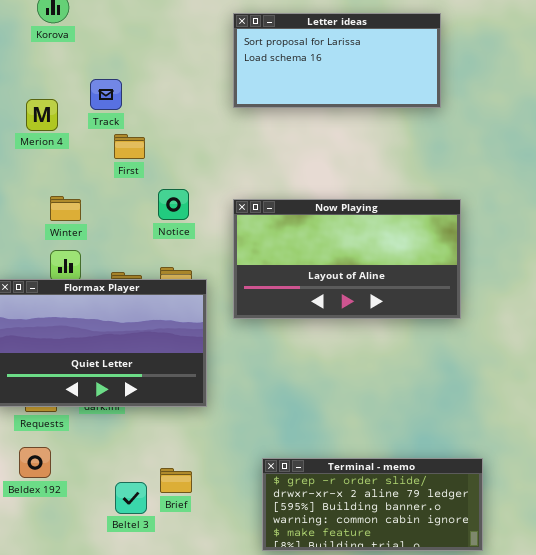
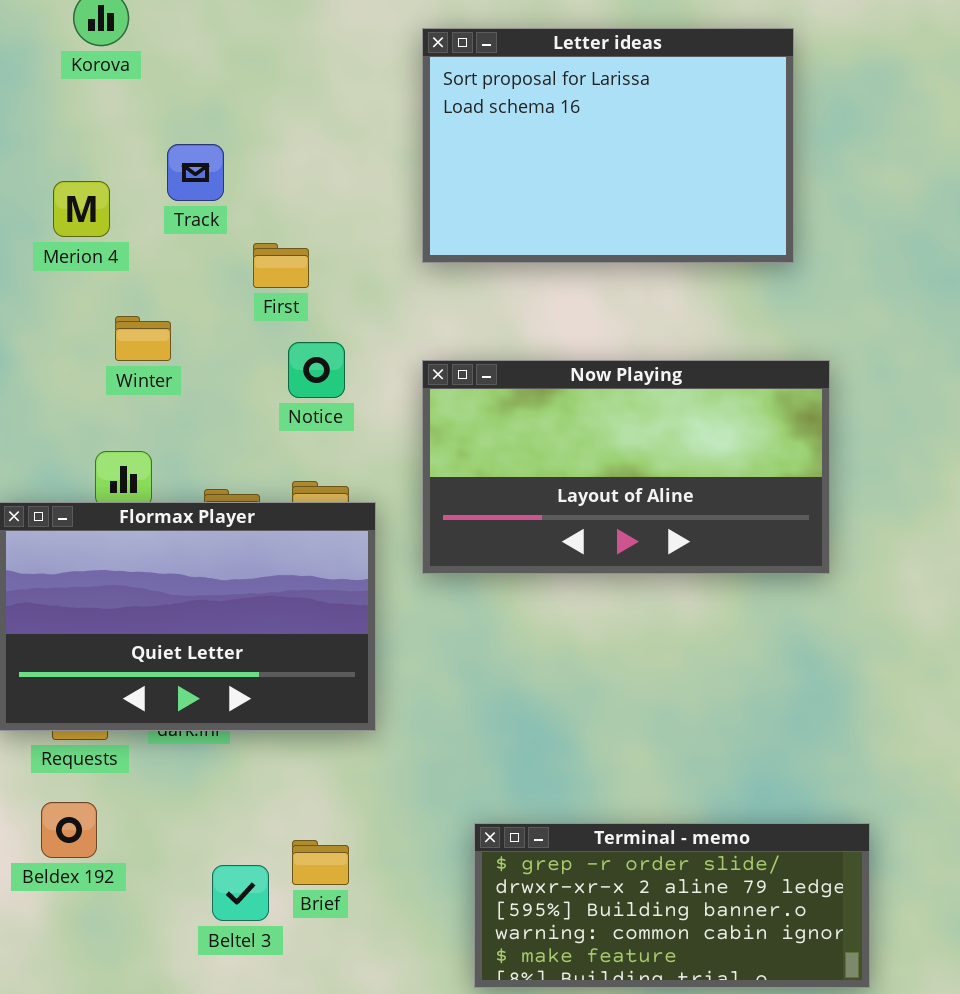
Letter ideas: [233,13,441,108] -> [422,28,794,263], resized
First: [114,134,145,159] -> [253,243,309,288], moved
Winter: [50,196,81,221] -> [115,316,171,361], moved

